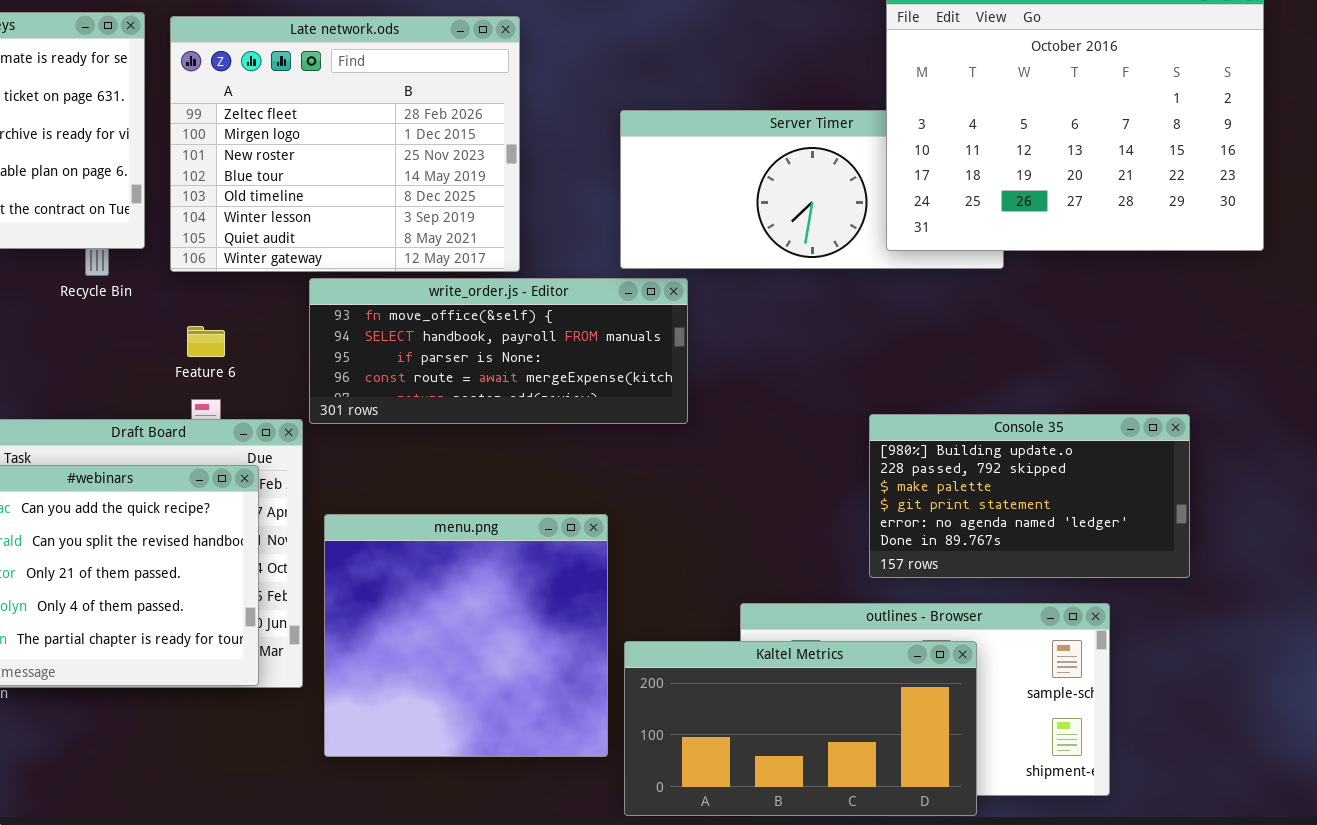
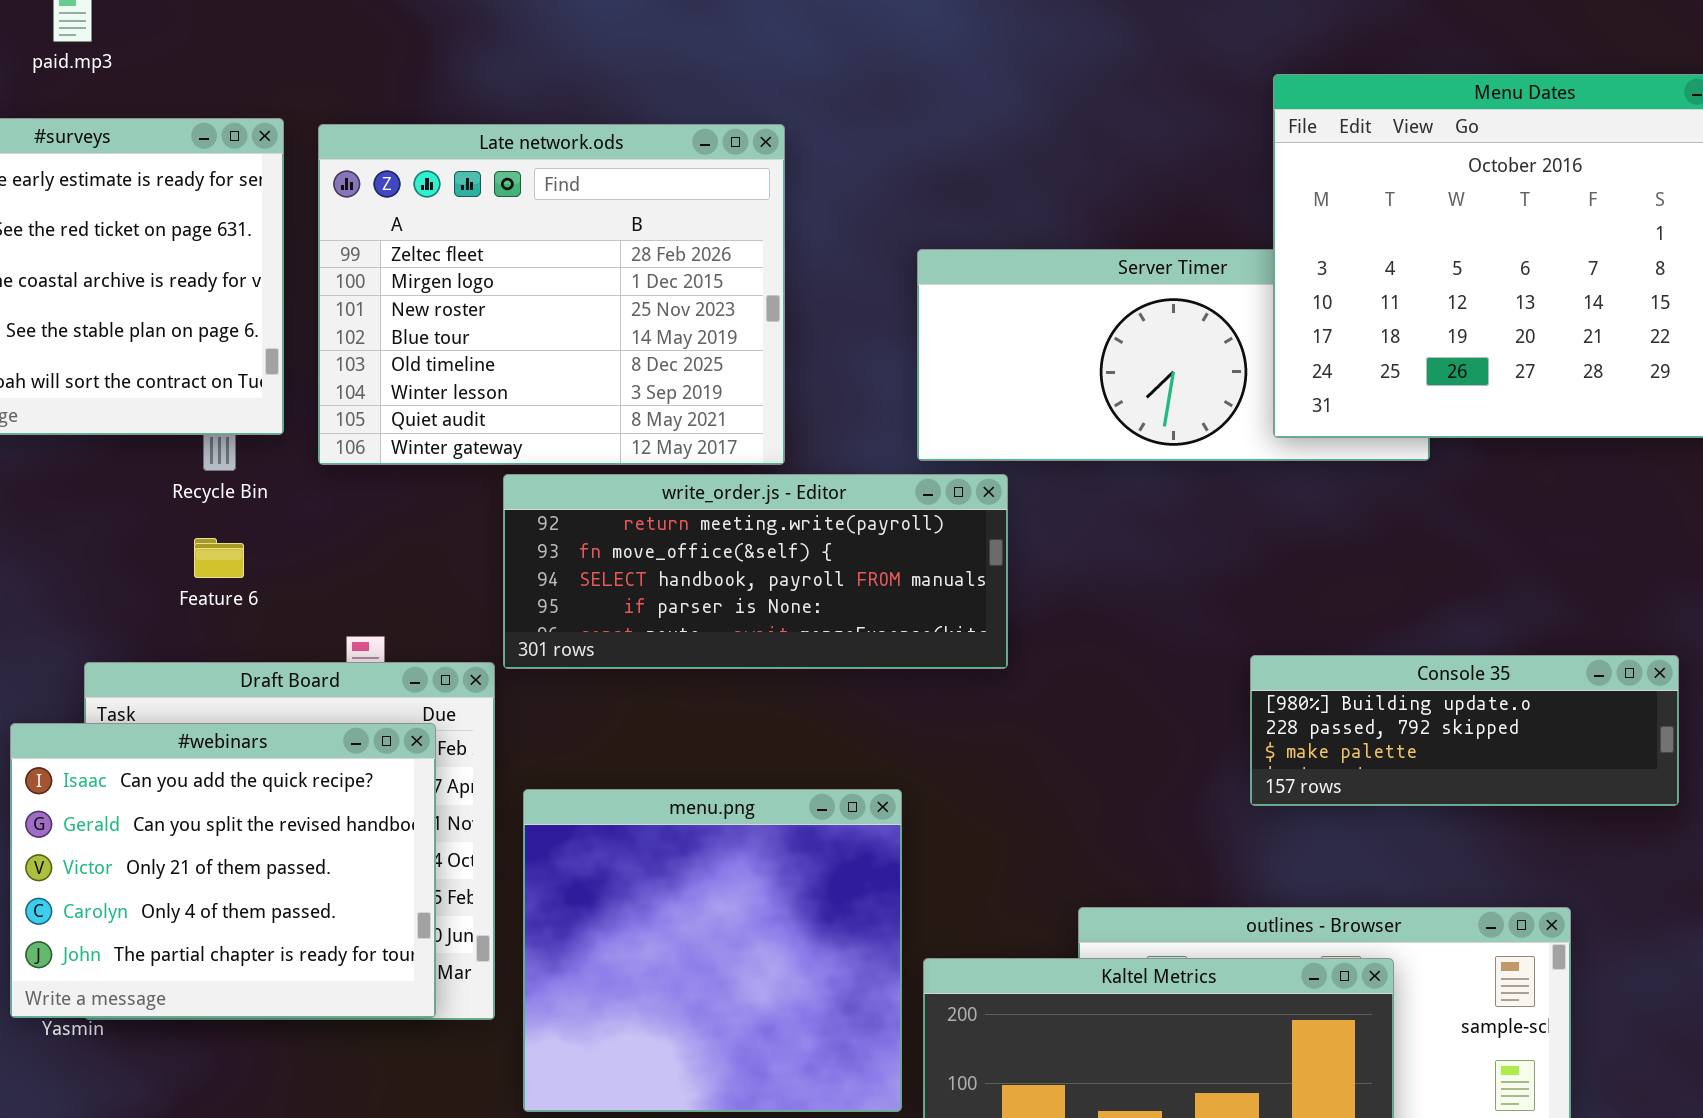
write_order.js - Editor: [309,278,688,424] -> [503,474,1008,669], scrolled up 1 row
Feature 6: [187,326,225,357] -> [194,538,244,578], moved
Console 35: [869,414,1190,578] -> [1250,655,1679,806], resized

